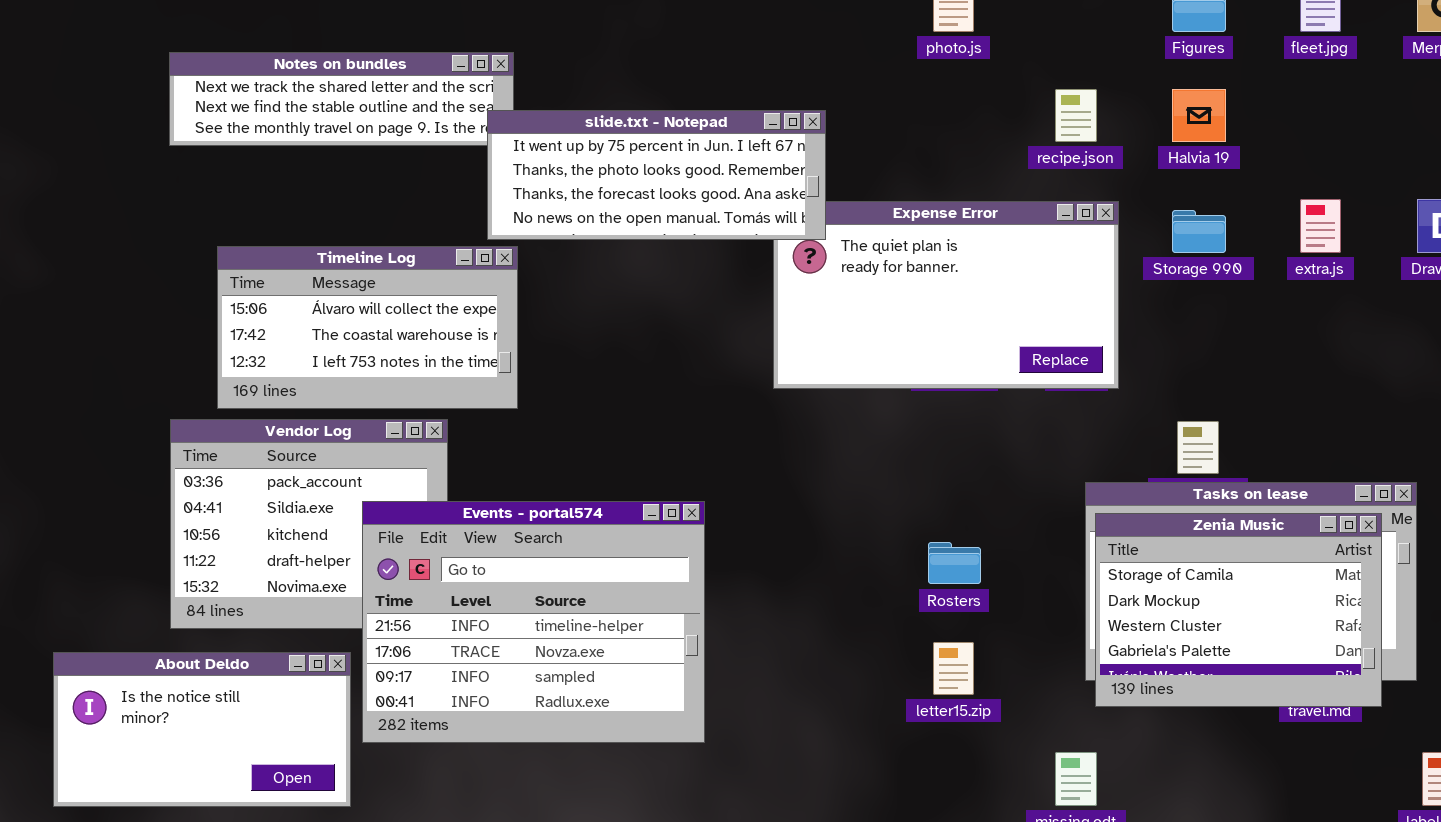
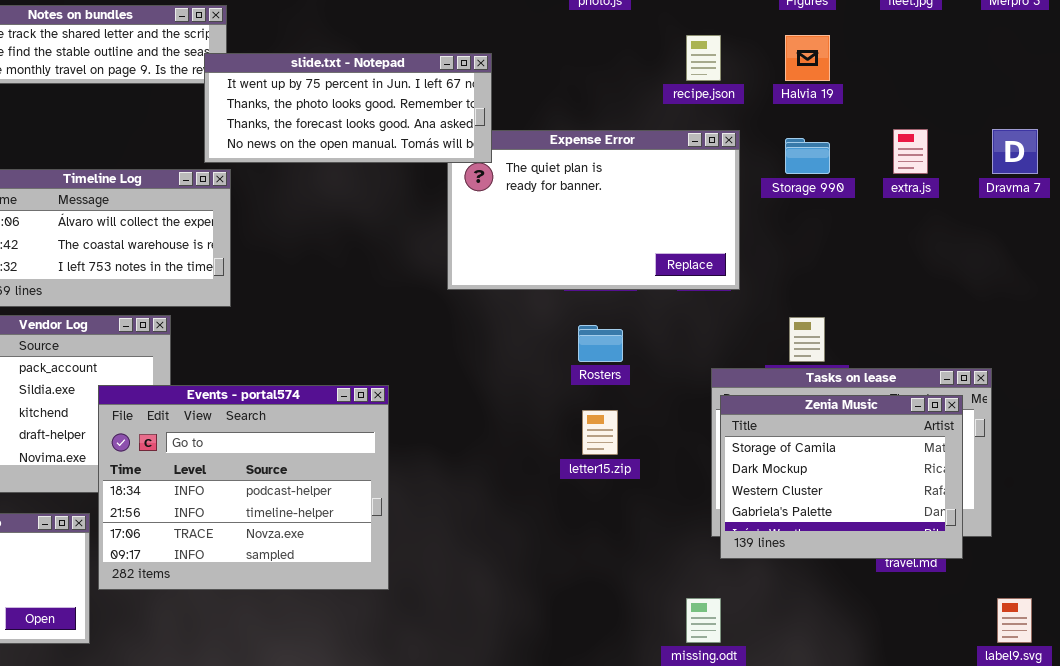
Events - portal574: [362,501,705,743] -> [98,385,389,590], scrolled up 1 row
Rosters: [928,542,981,584] -> [578,325,623,362], moved
letter15.zip: [933,642,974,695] -> [582,410,618,455], moved

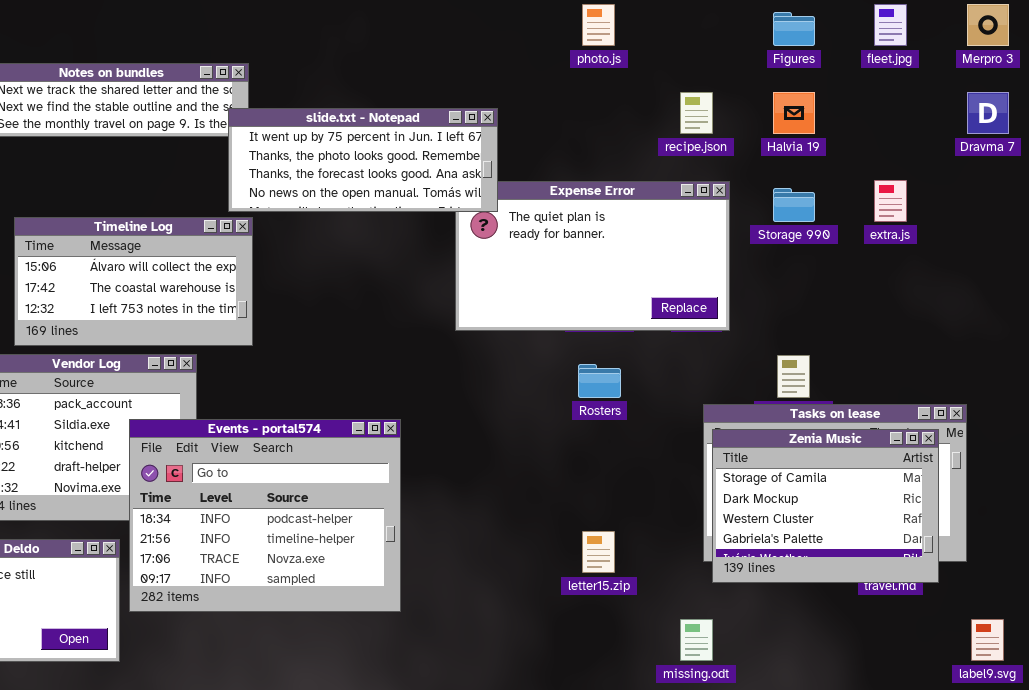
Dravma 7: [992,129,1038,174] -> [967,92,1009,134], moved
letter15.zip: [582,410,618,455] -> [582,531,615,573], moved

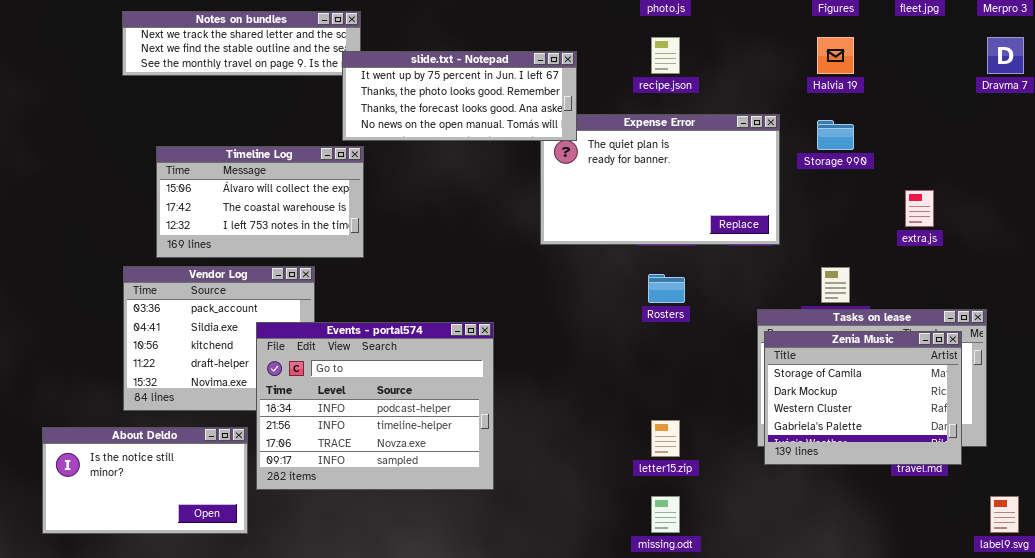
recipe.json: [680,92,713,134] -> [651,37,680,74], moved
extra.js: [874,180,907,222] -> [905,190,934,227], moved
missing.odt: [680,619,713,661] -> [651,496,680,533], moved

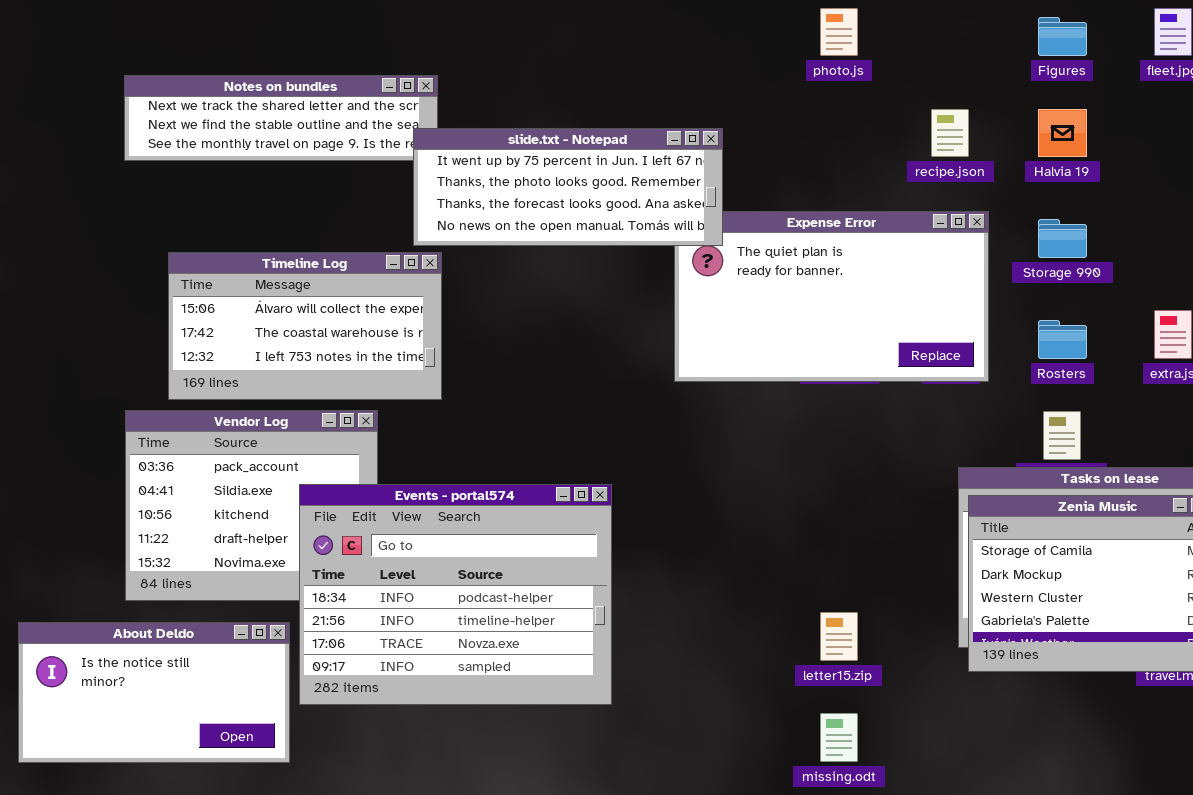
recipe.json: [651,37,680,74] -> [931,109,969,157], moved
Rosters: [648,274,685,303] -> [1038,320,1087,359], moved

